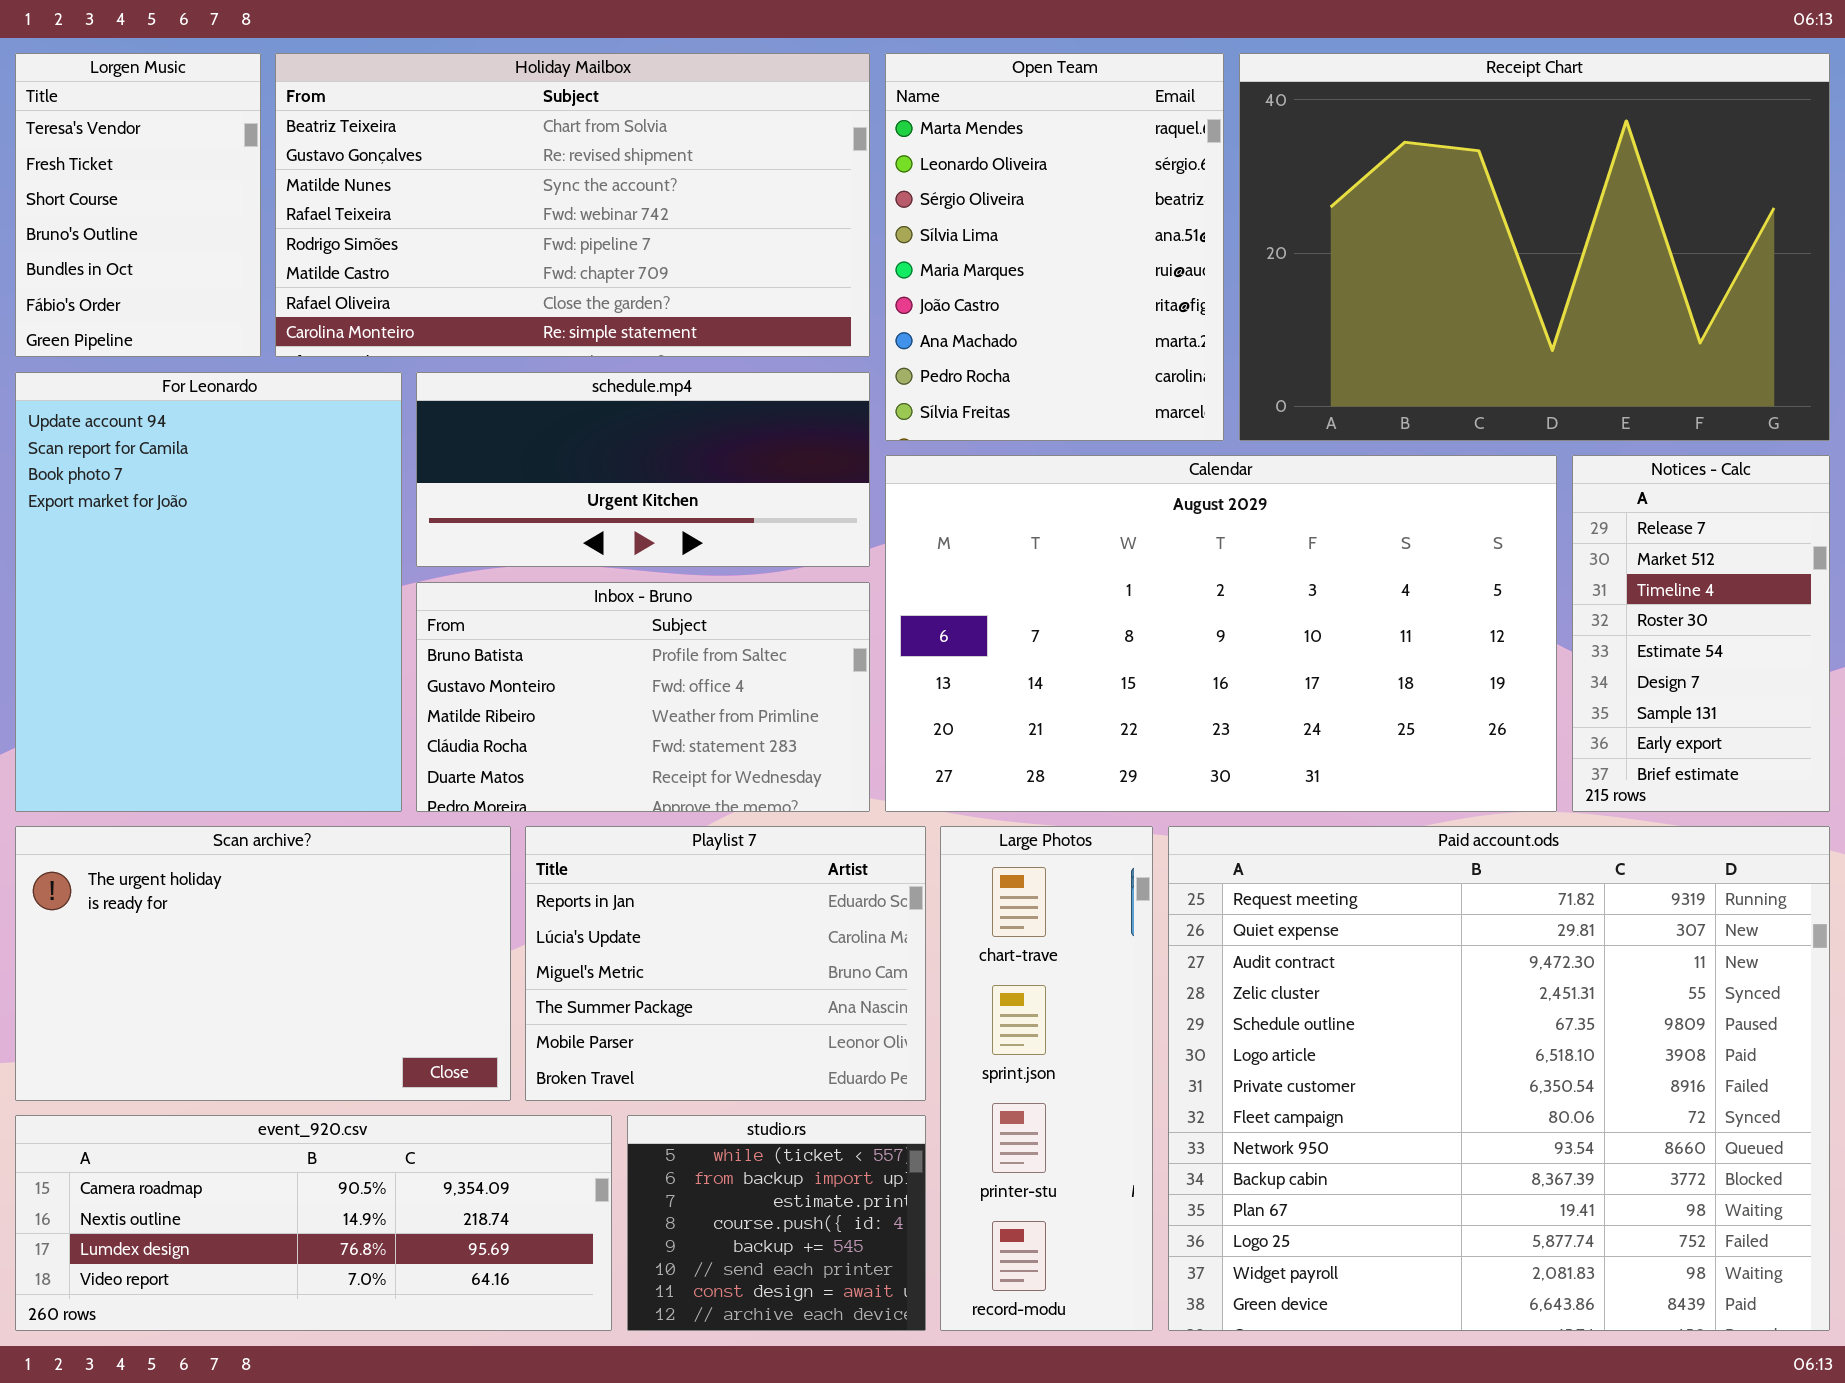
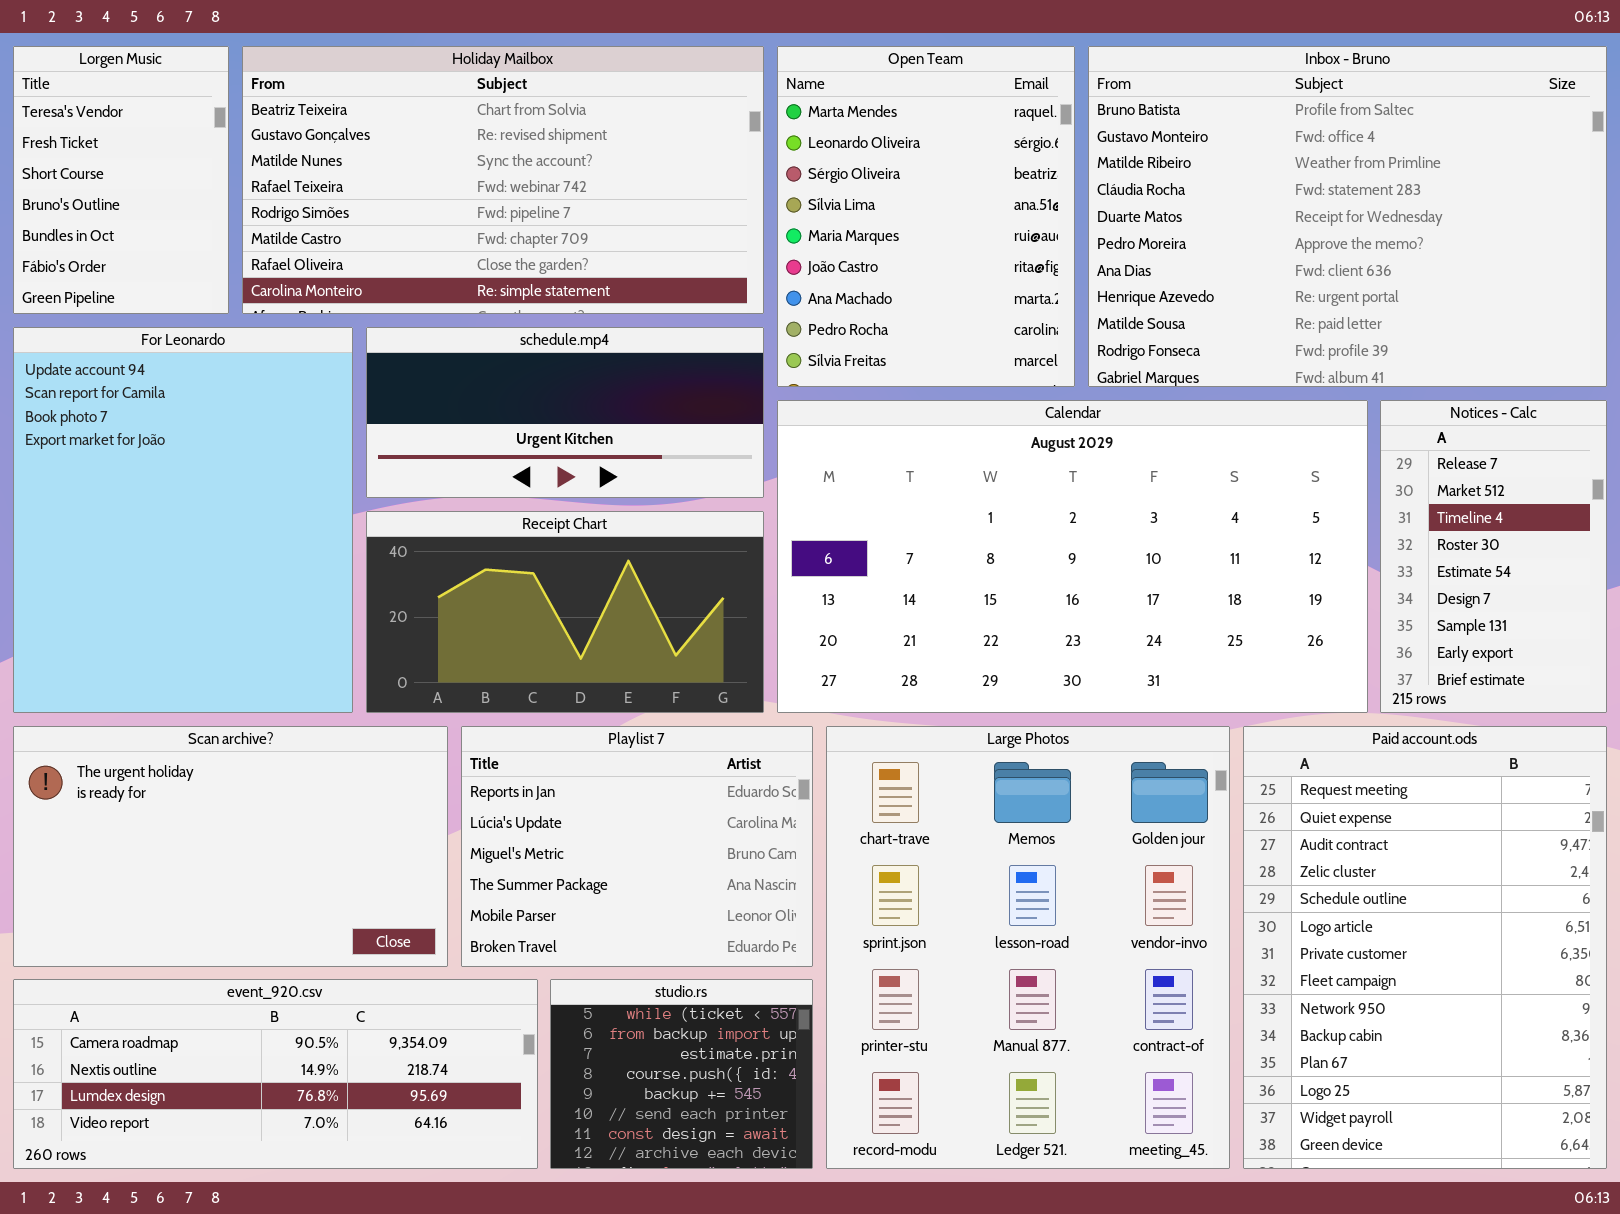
Receipt Chart: [1239,53,1830,441] -> [366,511,764,713], moved, resized
Inbox - Bruno: [416,582,870,812] -> [1088,46,1607,387], moved, resized
Large Photos: [940,826,1153,1331] -> [826,726,1230,1169], resized
Paid account.ods: [1168,826,1830,1331] -> [1243,726,1607,1169], resized

